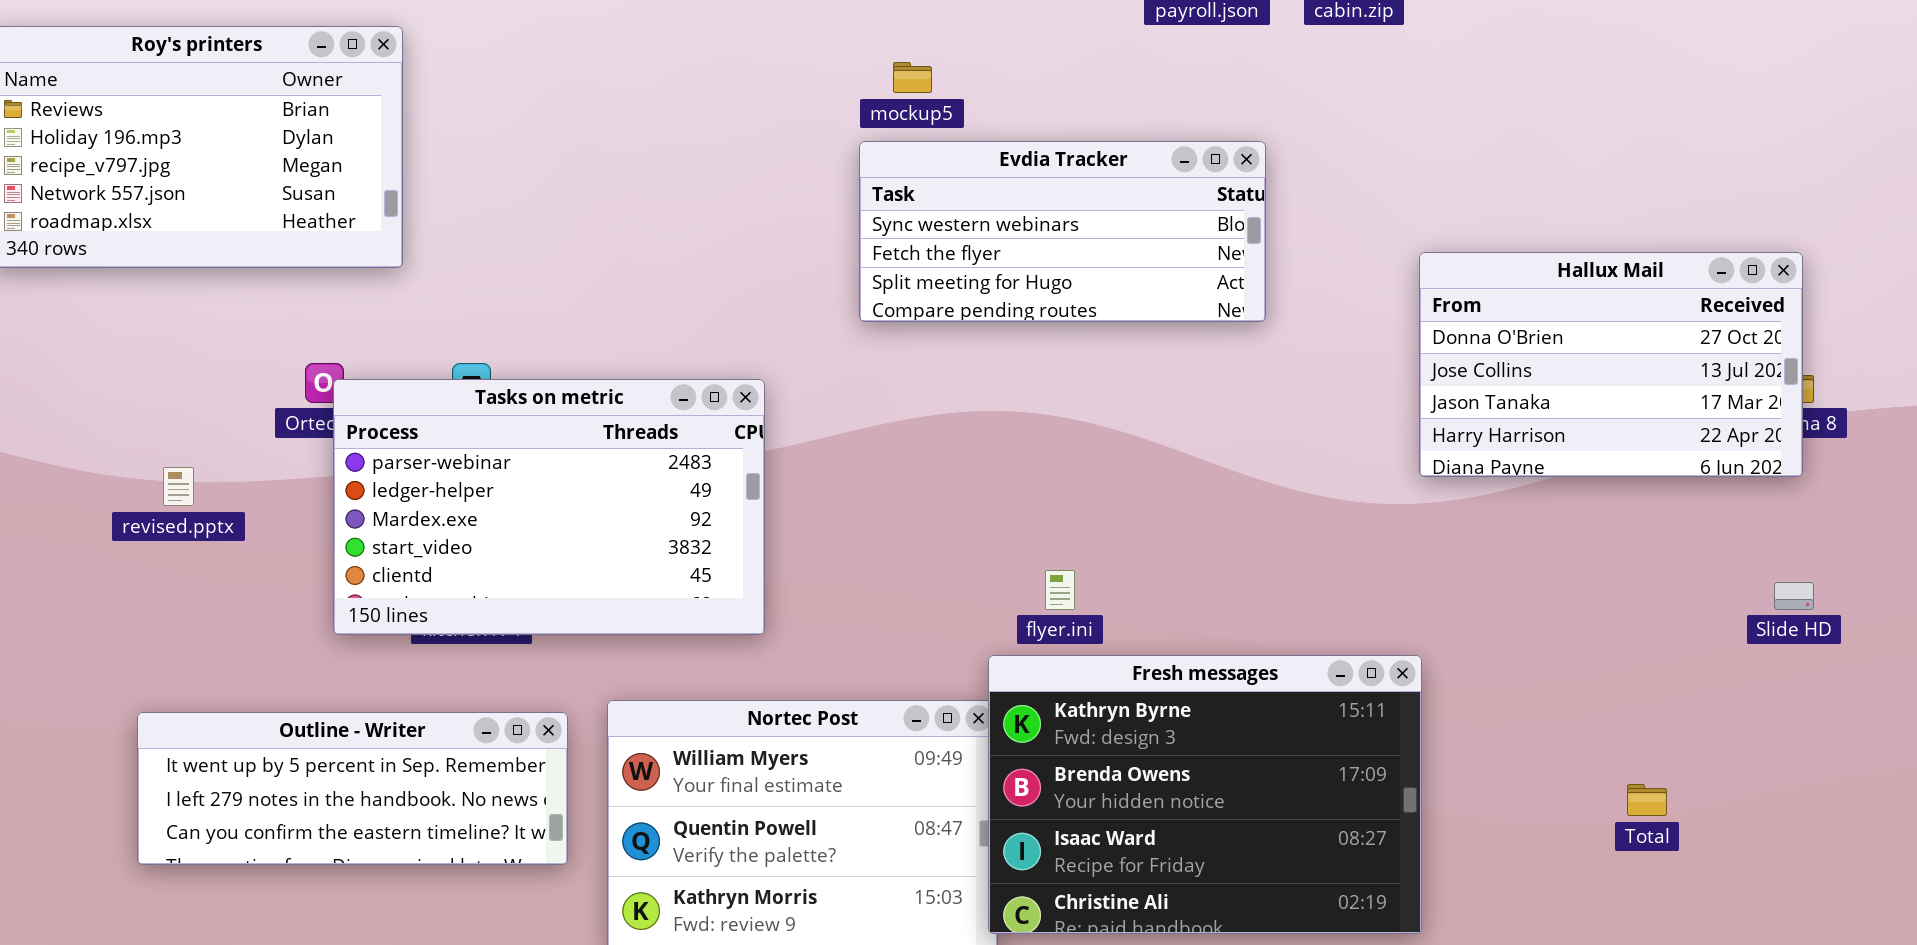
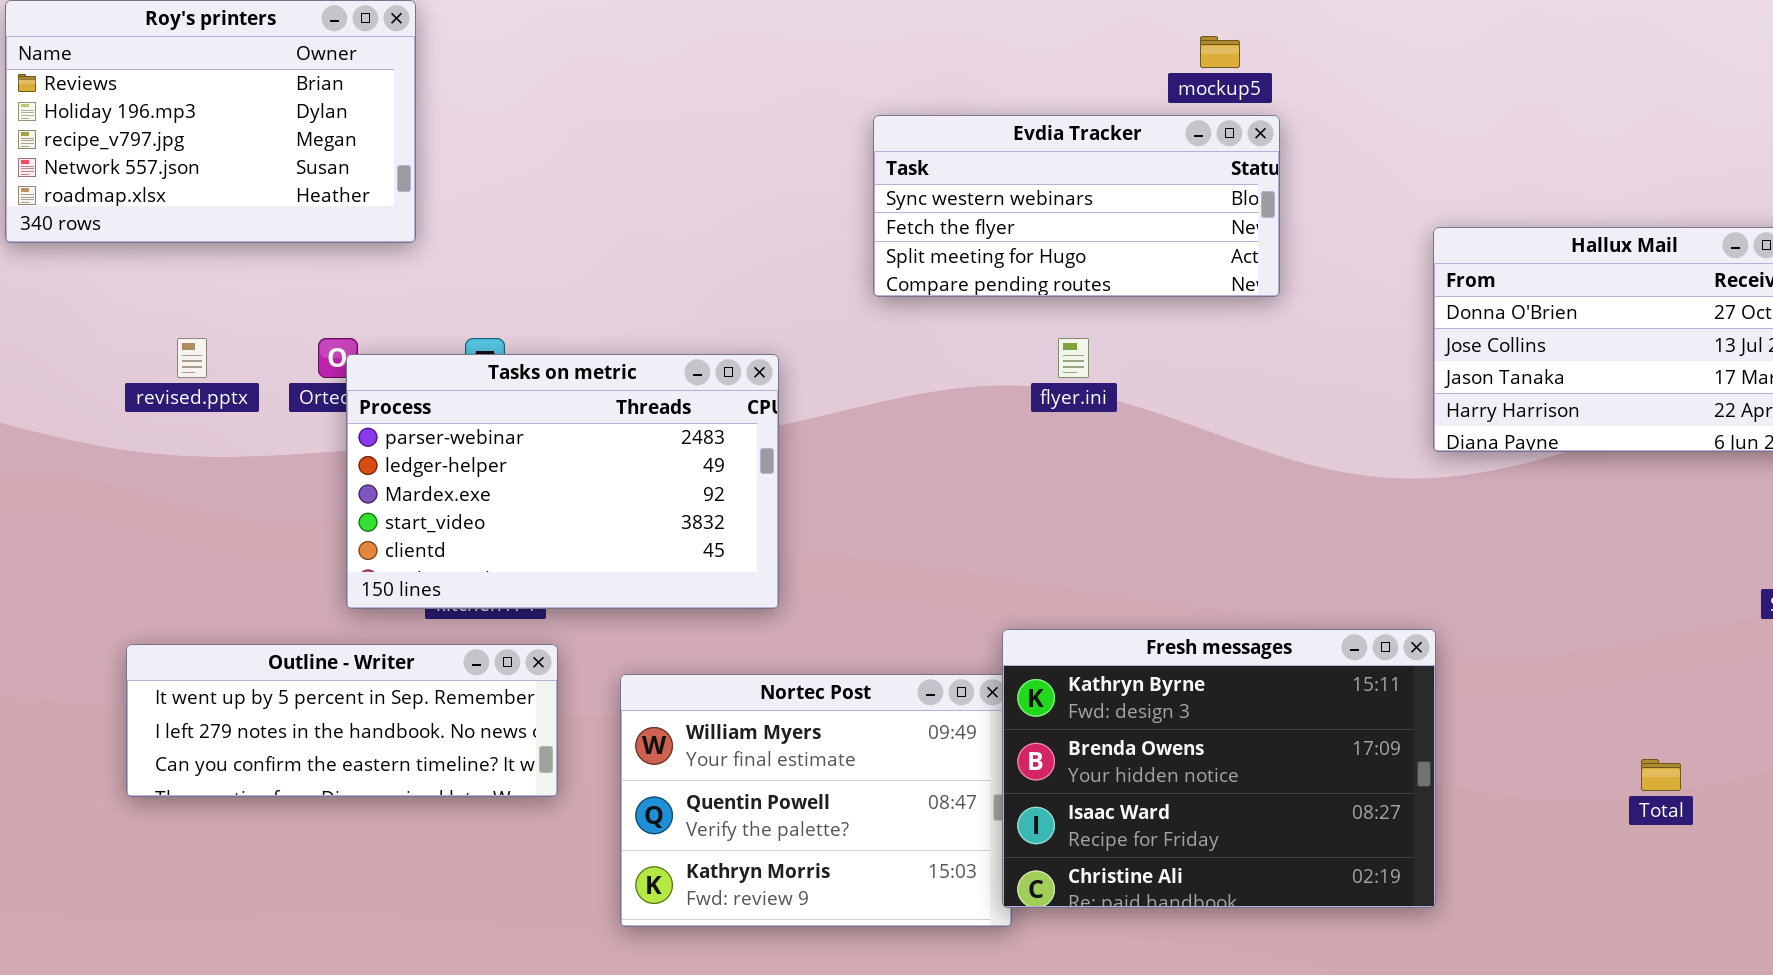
mockup5: [893,62,932,93] -> [1200,36,1240,68], moved
revised.pptx: [163,467,194,506] -> [177,338,207,378], moved
flyer.ini: [1045,570,1075,610] -> [1058,338,1089,378], moved
Outline - Writer: [137,712,568,865] -> [126,644,558,797], moved

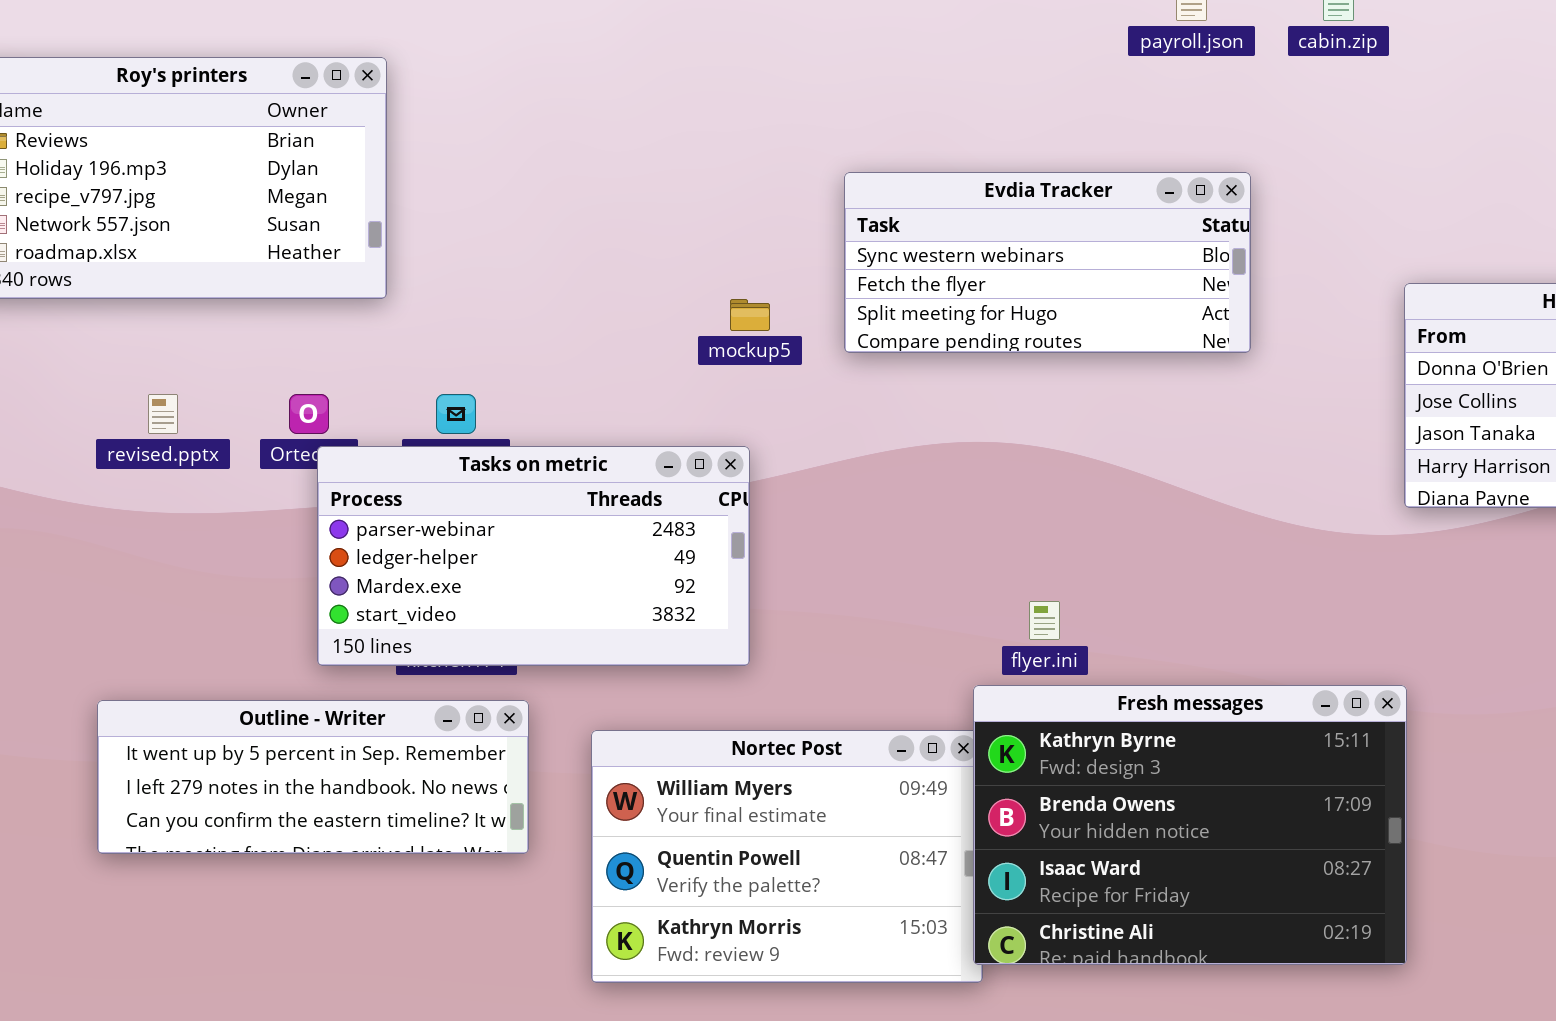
mockup5: [1200,36,1240,68] -> [730,299,770,331], moved
flyer.ini: [1058,338,1089,378] -> [1029,601,1060,640], moved
Tasks on metric: [346,354,779,609] -> [317,446,750,666], resized

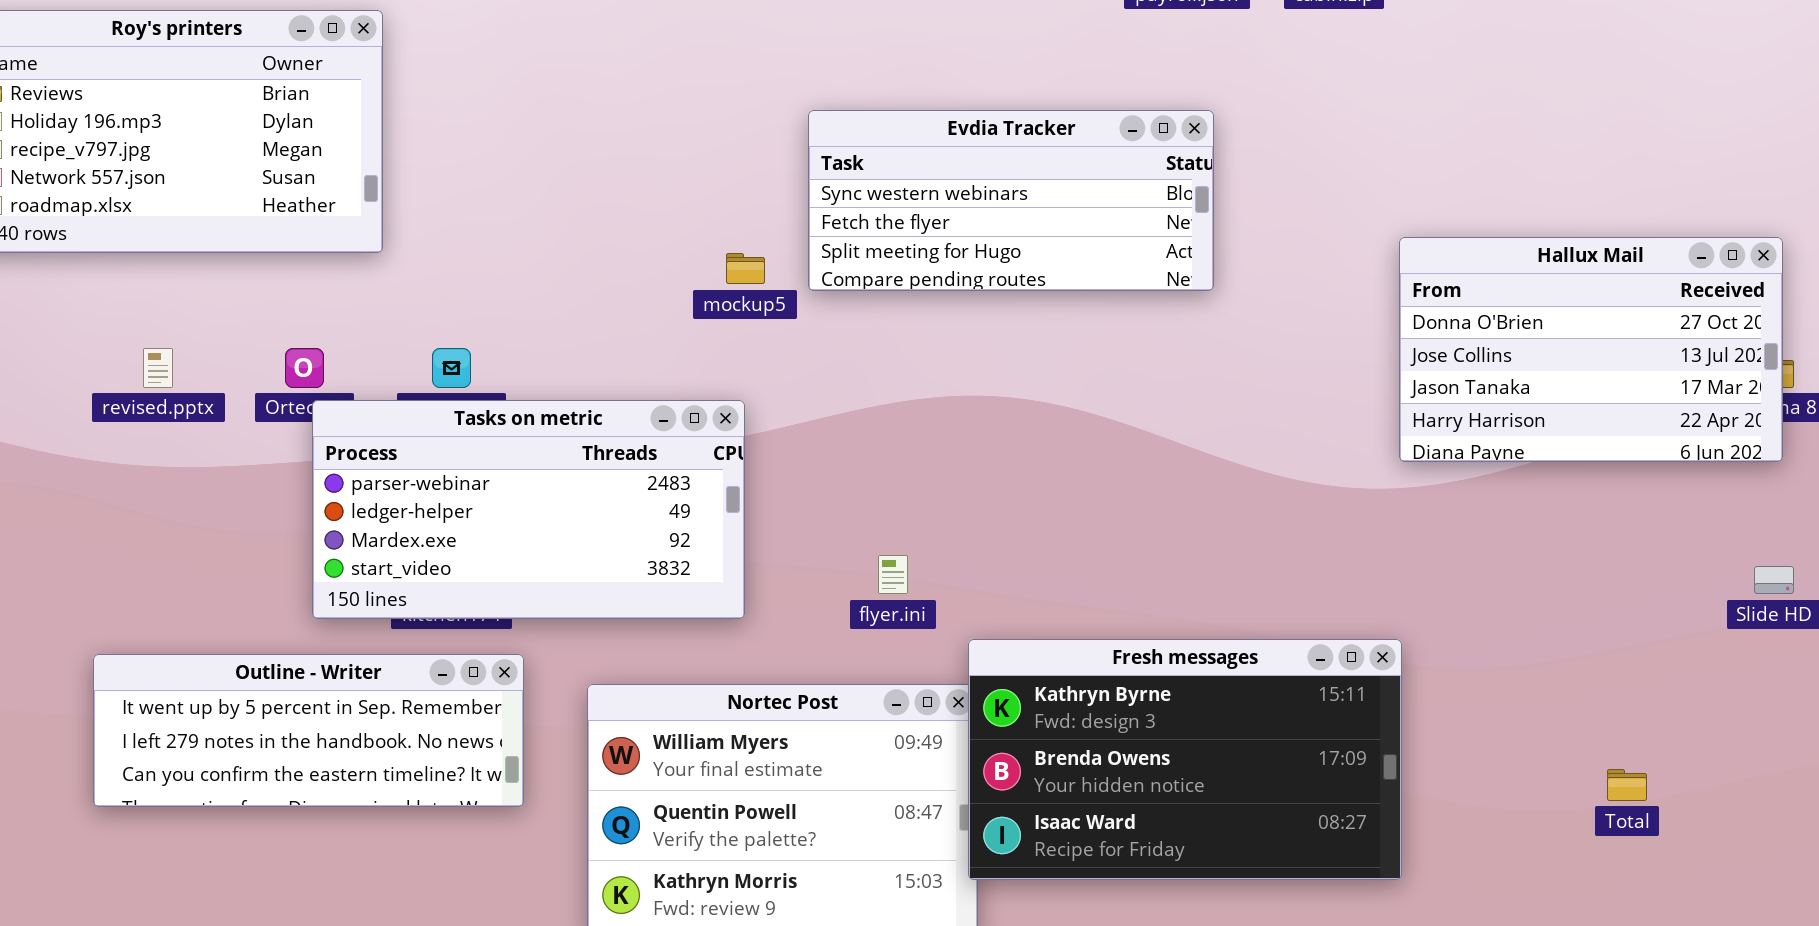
Evdia Tracker: [844,172,1251,353] -> [808,110,1214,291], moved
flyer.ini: [1029,601,1060,640] -> [878,555,908,594], moved
Fresh messages: [973,685,1407,965] -> [968,639,1402,880], resized

